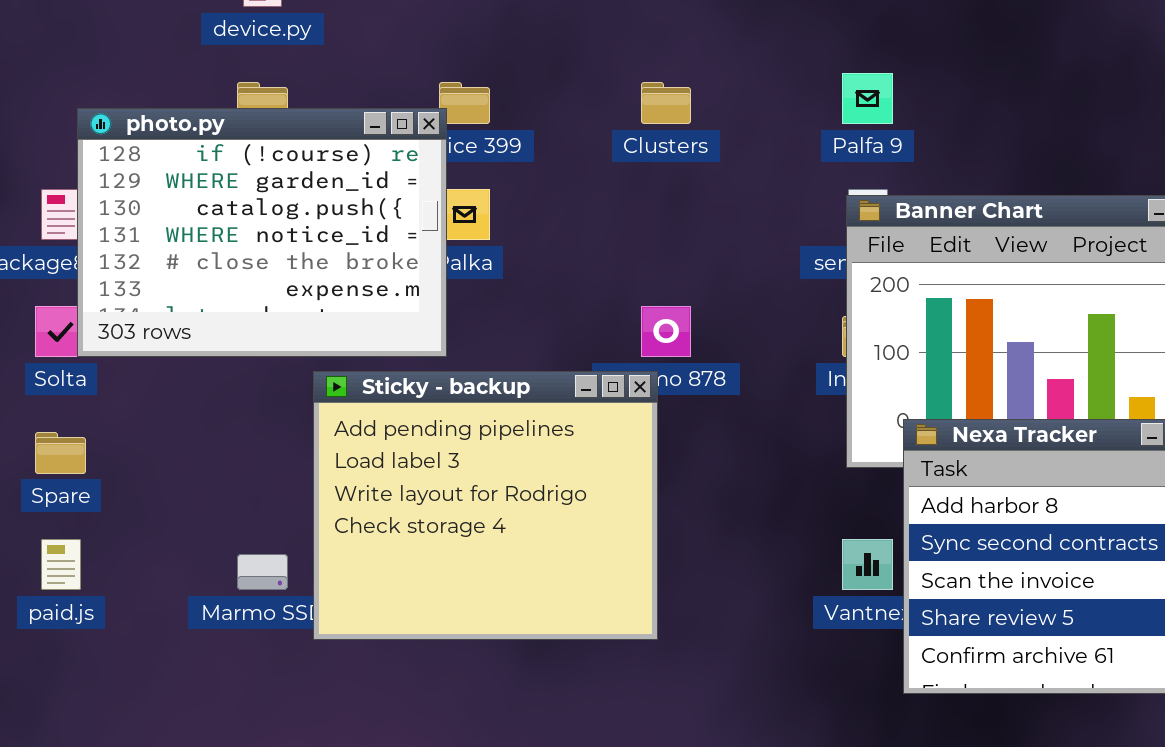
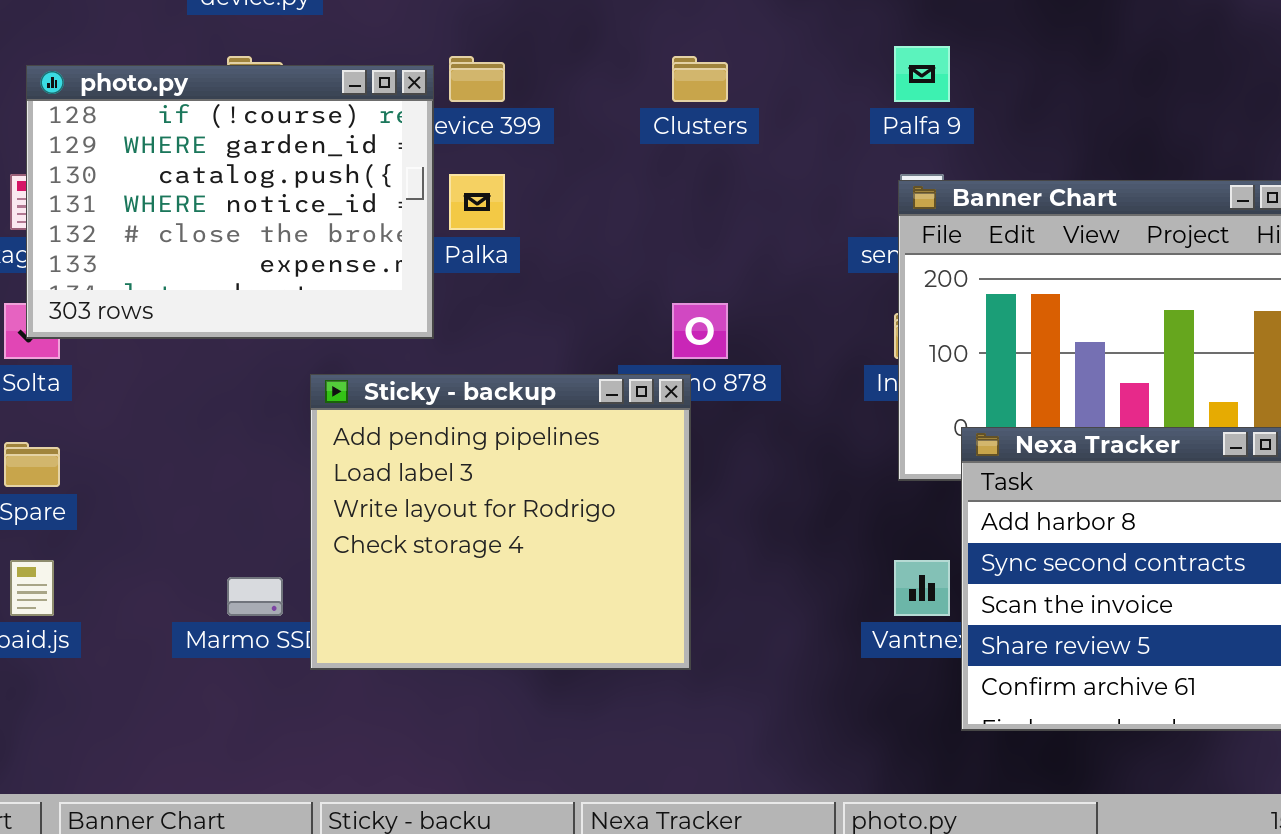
photo.py: [77,108,447,357] -> [26,65,434,339], moved

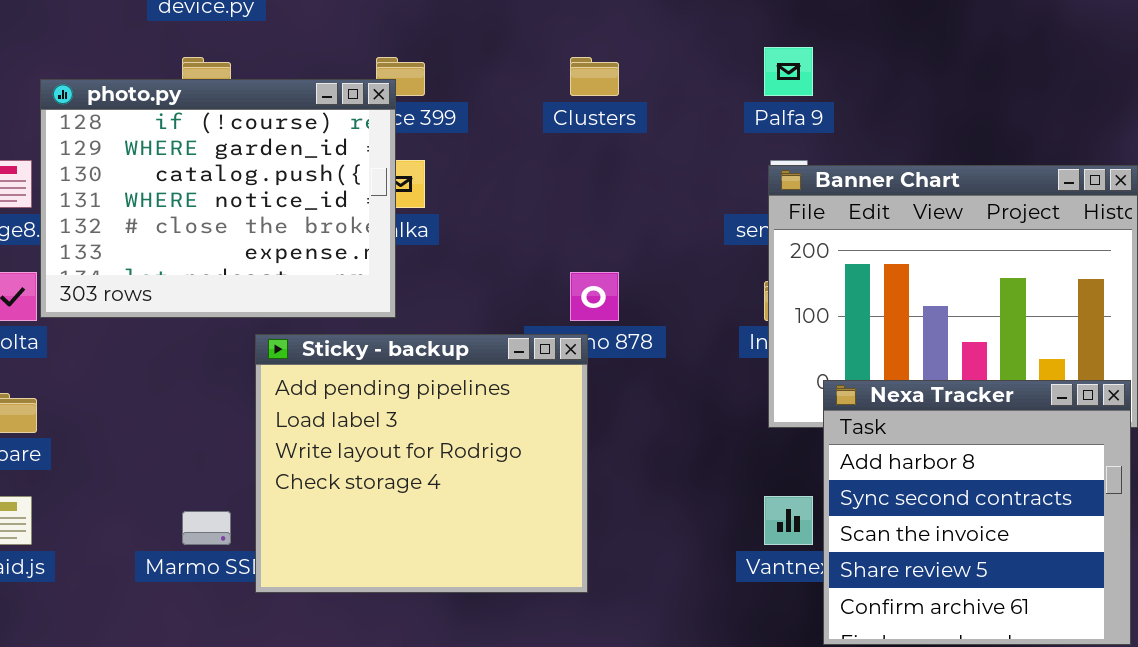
photo.py: [26,65,434,339] -> [40,79,396,318], moved

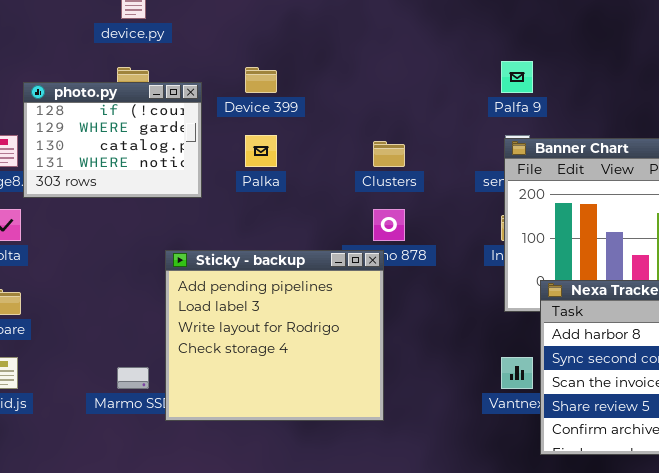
Clusters: [570,57,619,96] -> [373,141,405,167], moved
photo.py: [40,79,396,318] -> [23,82,202,198], resized

